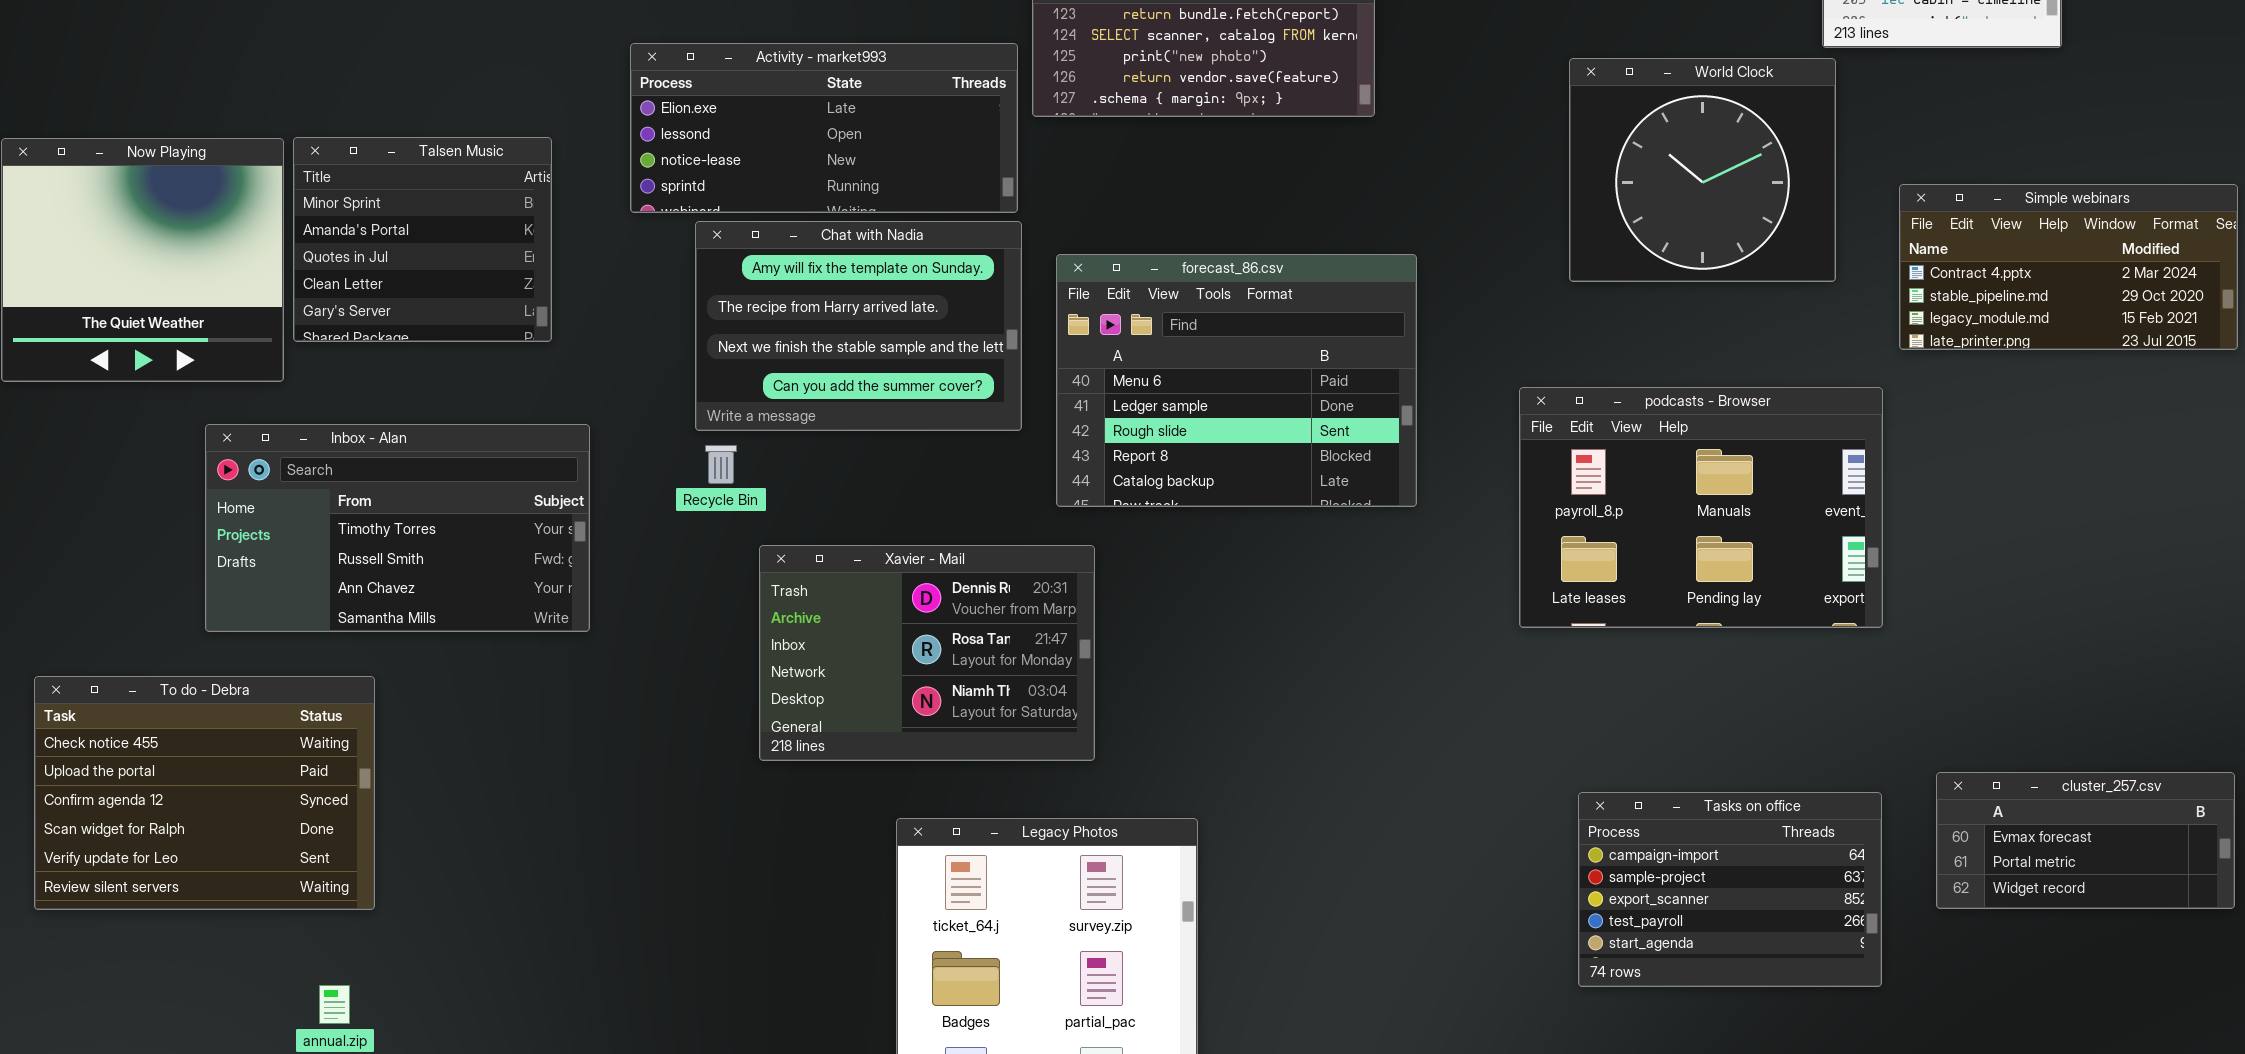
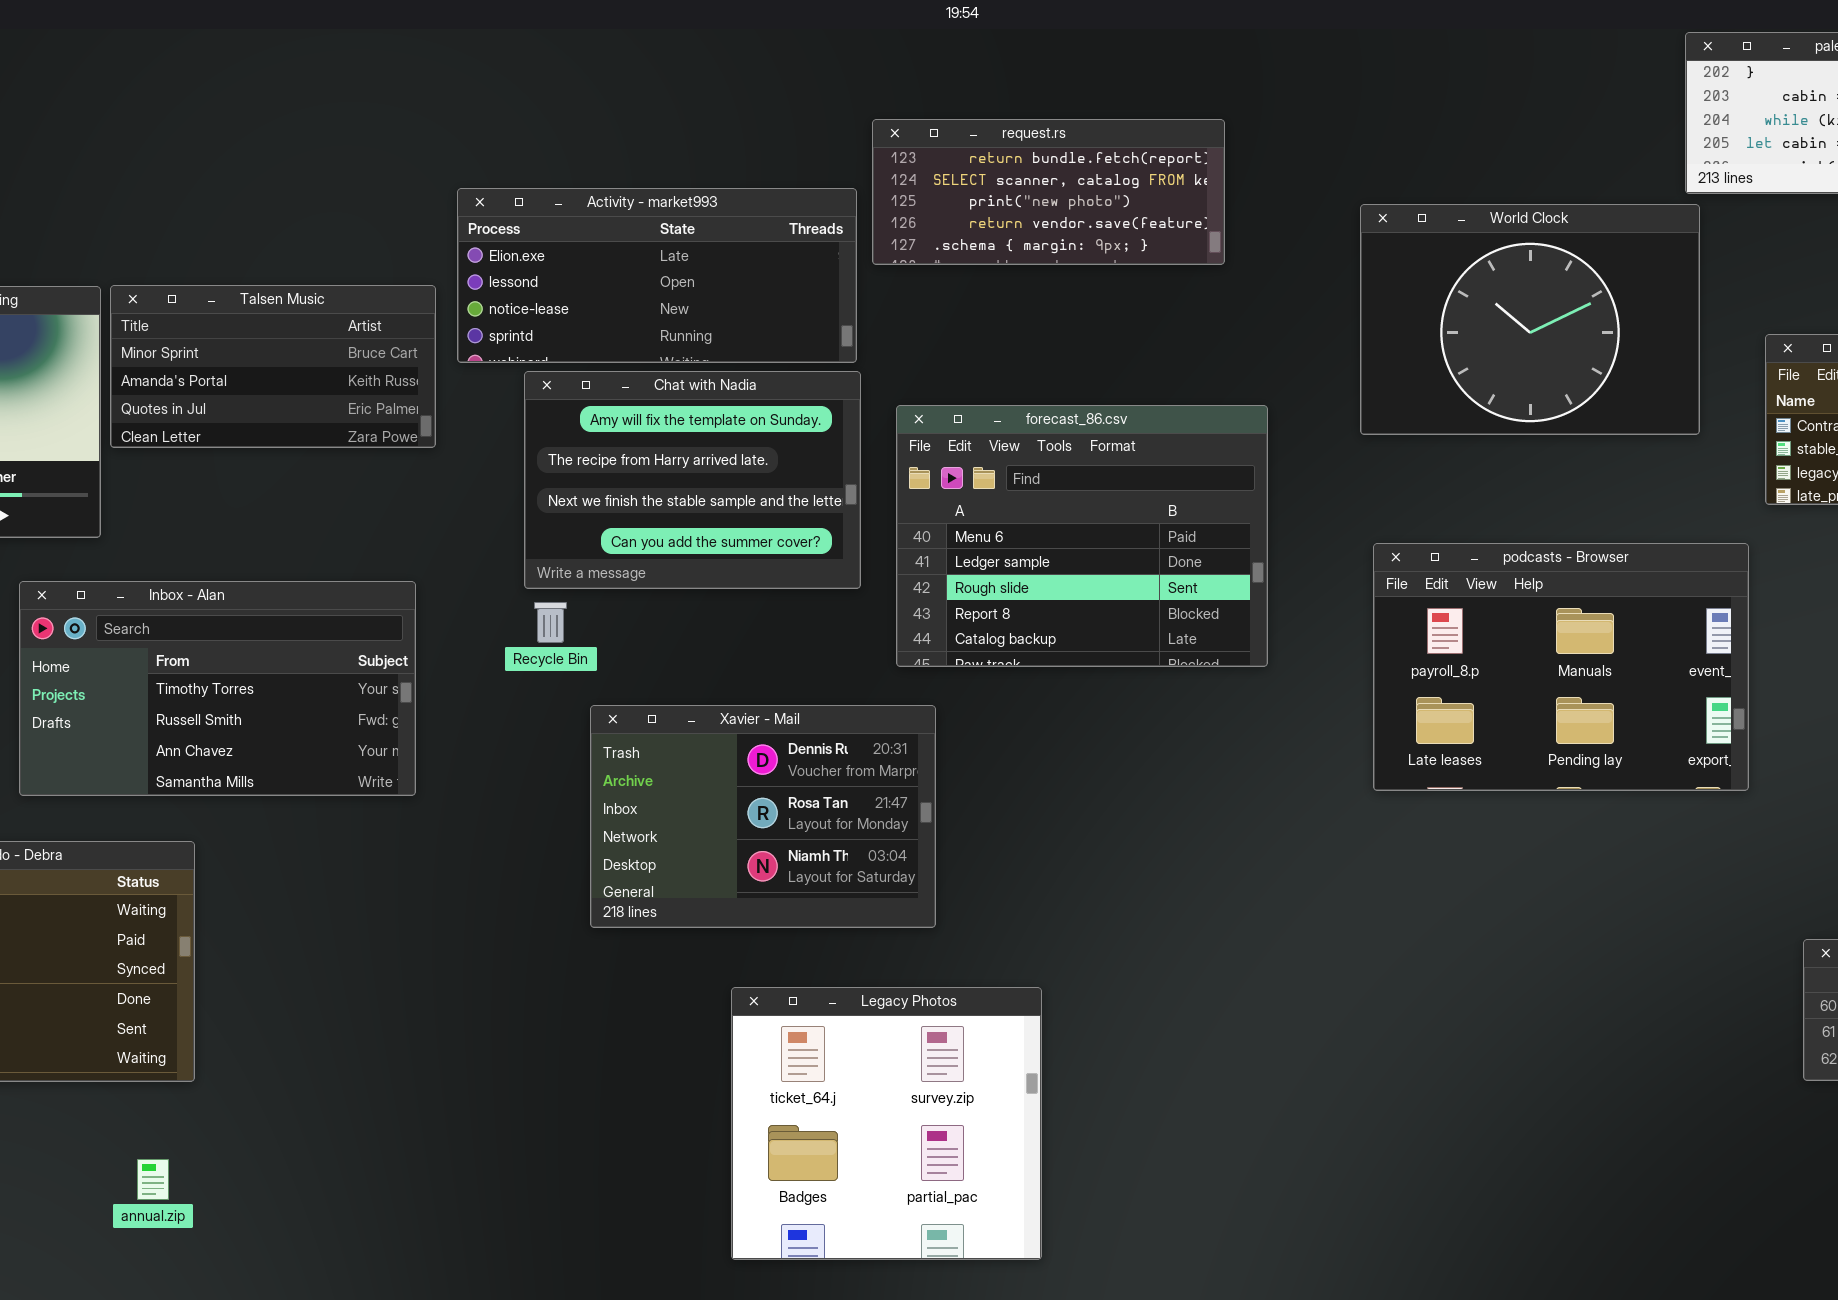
World Clock: [1569,58,1836,282] -> [1360,204,1700,435], resized
Talsen Music: [293,137,552,342] -> [110,285,436,448], resized
Tasks on office: [1578,792,1882,987] -> none, closed

